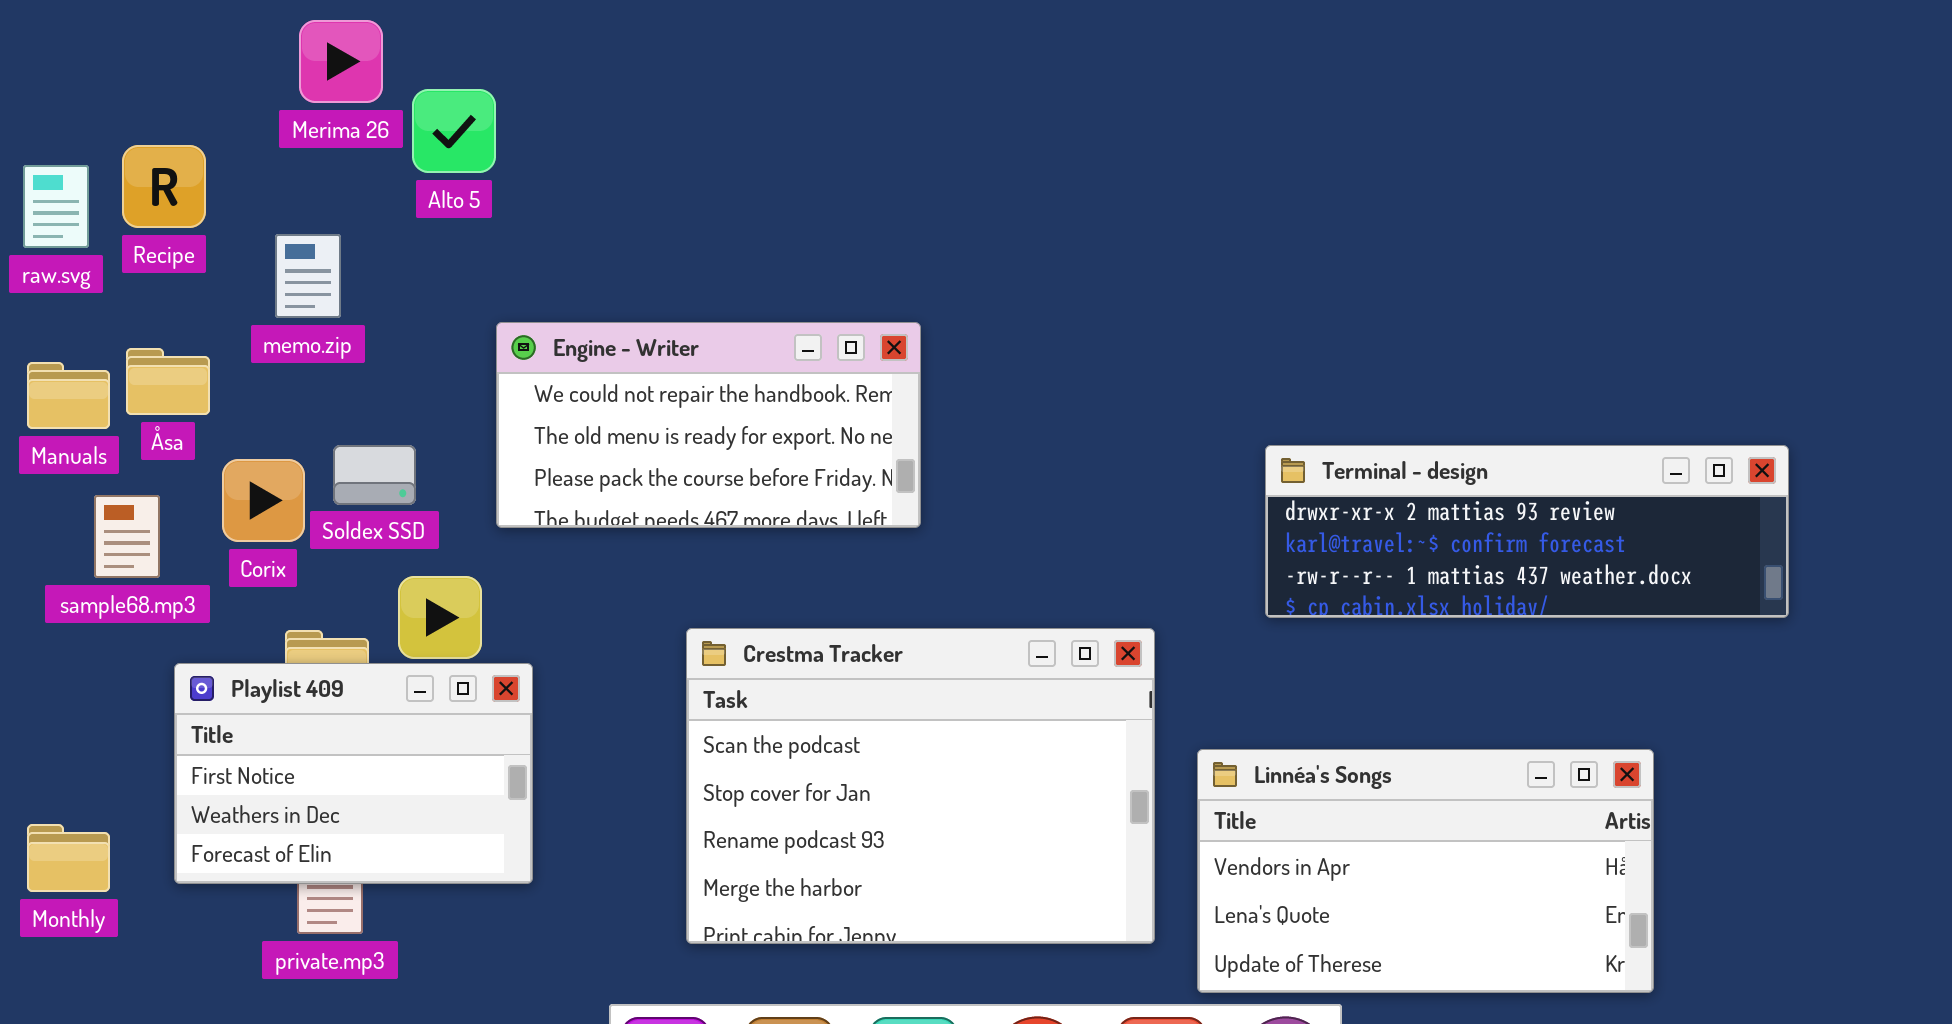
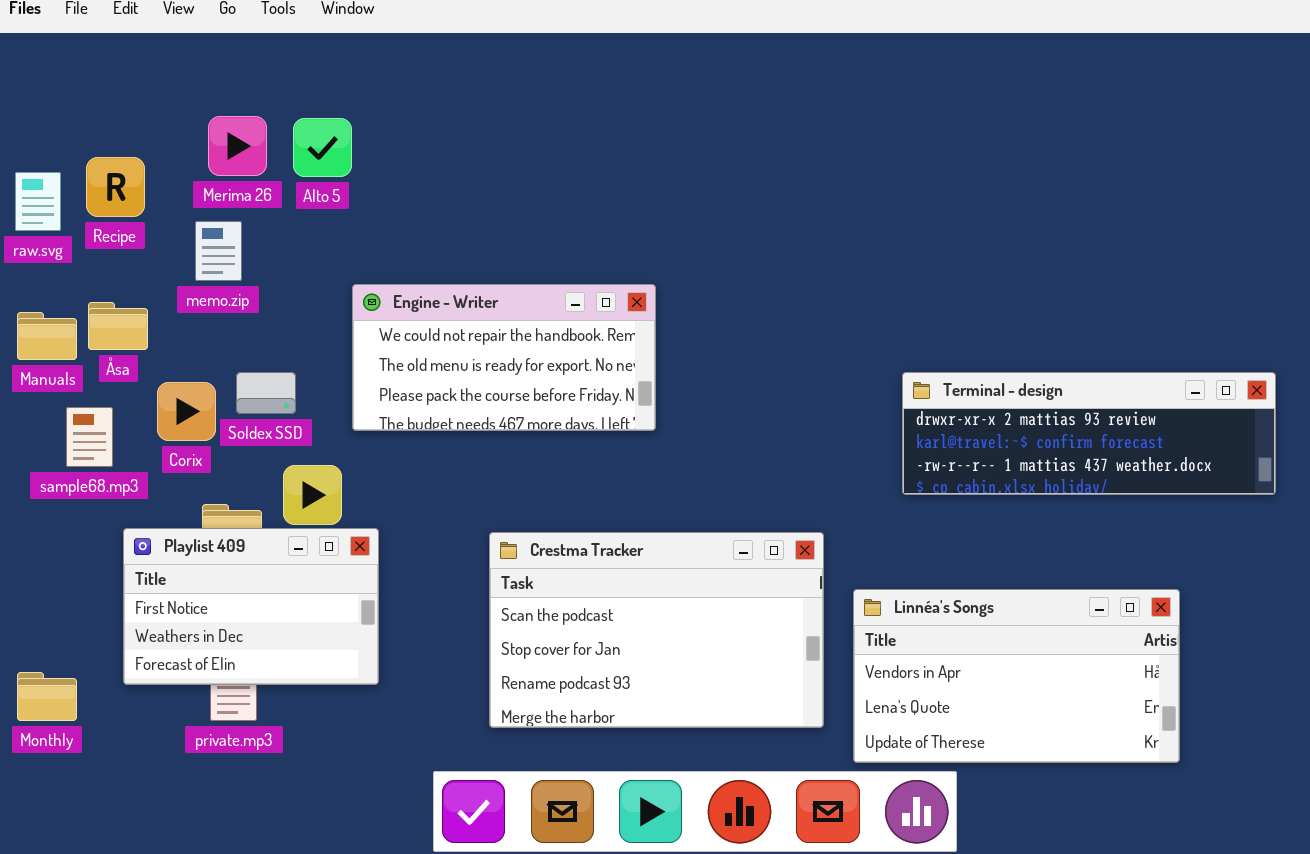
Merima 26: [299,20,383,103] -> [208,116,267,176], moved
Crestma Tracker: [686,628,1155,944] -> [489,532,824,728], resized
Monthly: [27,824,110,892] -> [17,672,77,721], moved

